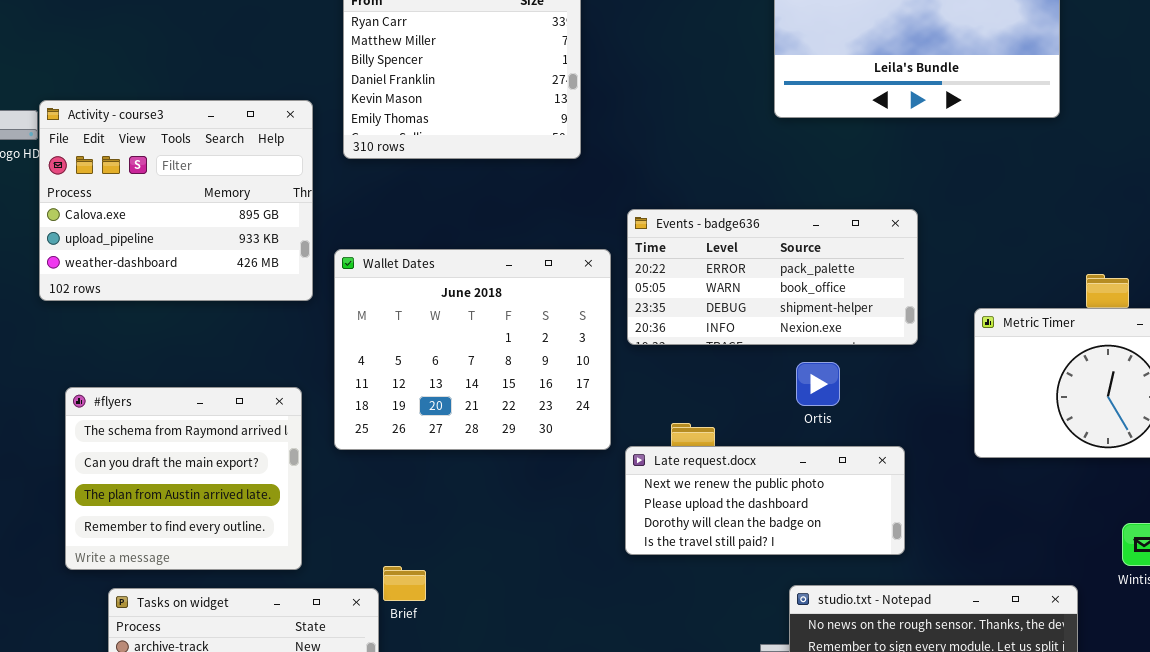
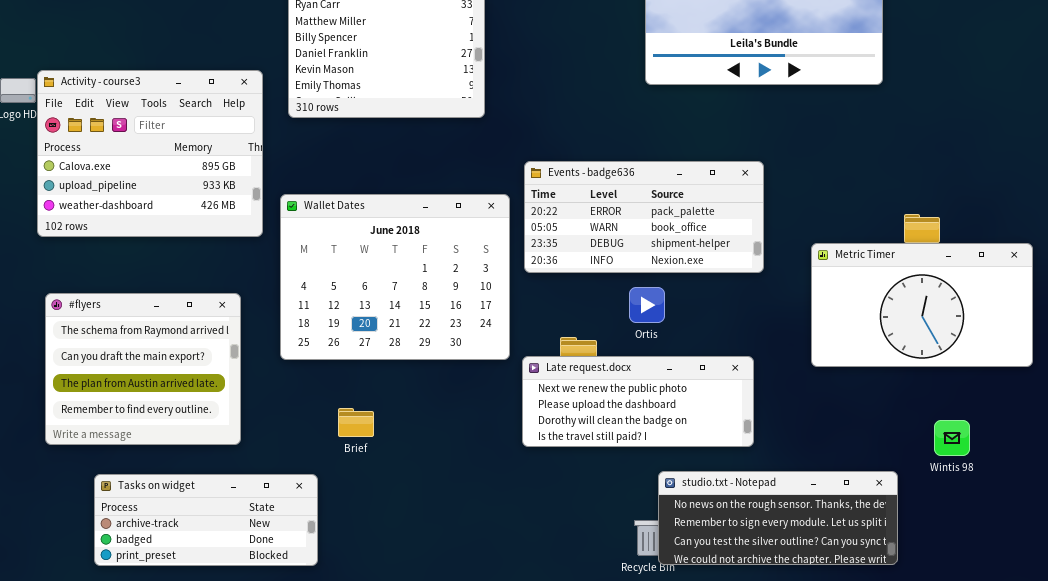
Ortis: [796,362,840,406] -> [629,287,665,323], moved
#flyers: [65,387,302,570] -> [45,293,241,445], moved
Brief: [383,566,426,601] -> [338,408,374,437], moved

